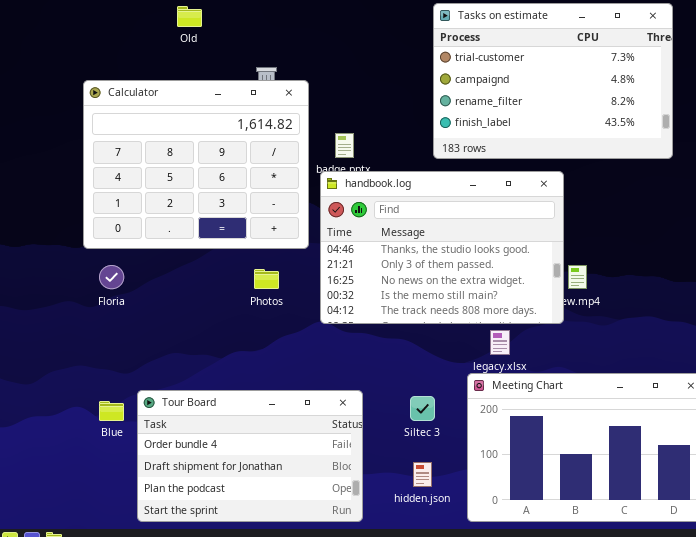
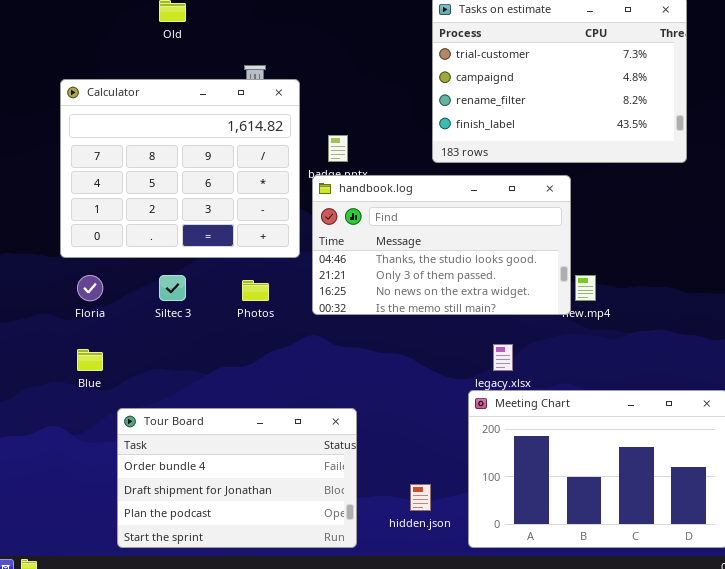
handbook.log: [320,171,564,324] -> [312,175,571,315], resized
Siltec 3: [410,396,435,421] -> [159,275,186,301], moved
Blue: [99,401,124,421] -> [77,349,103,371], moved

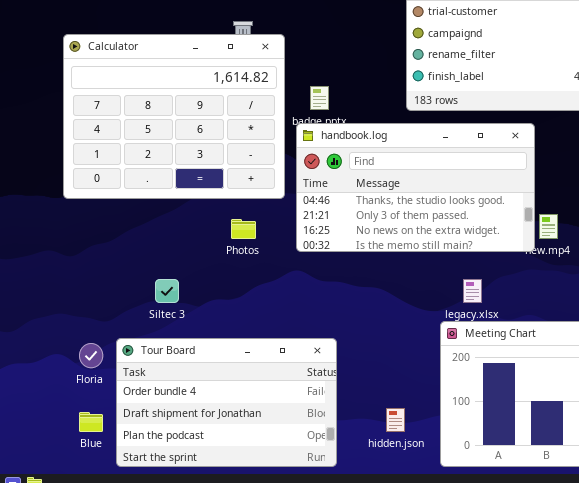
Floria: [77,275,103,301] -> [79,343,103,368], moved
Siltec 3: [159,275,186,301] -> [155,279,179,303], moved
Blue: [77,349,103,371] -> [79,412,103,432], moved

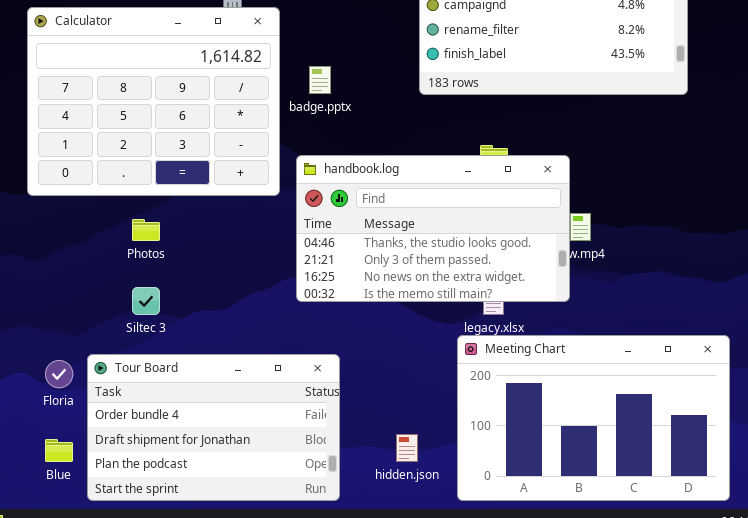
handbook.log: [296,123,535,252] -> [296,155,570,302], moved
Photos: [231,219,256,239] -> [132,219,160,241], moved

